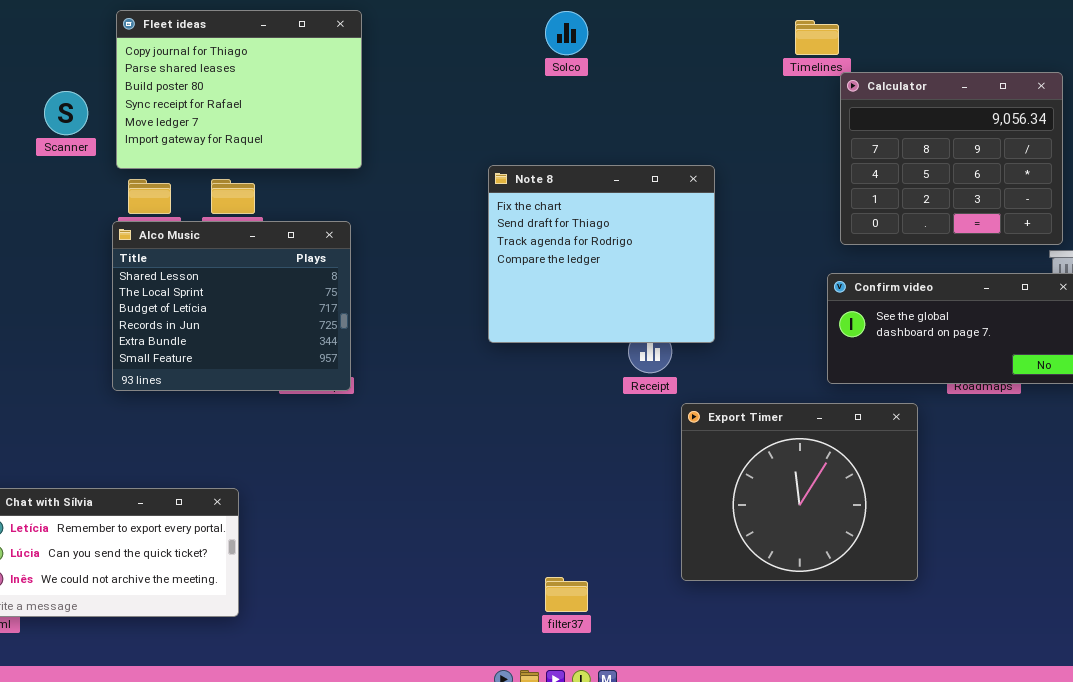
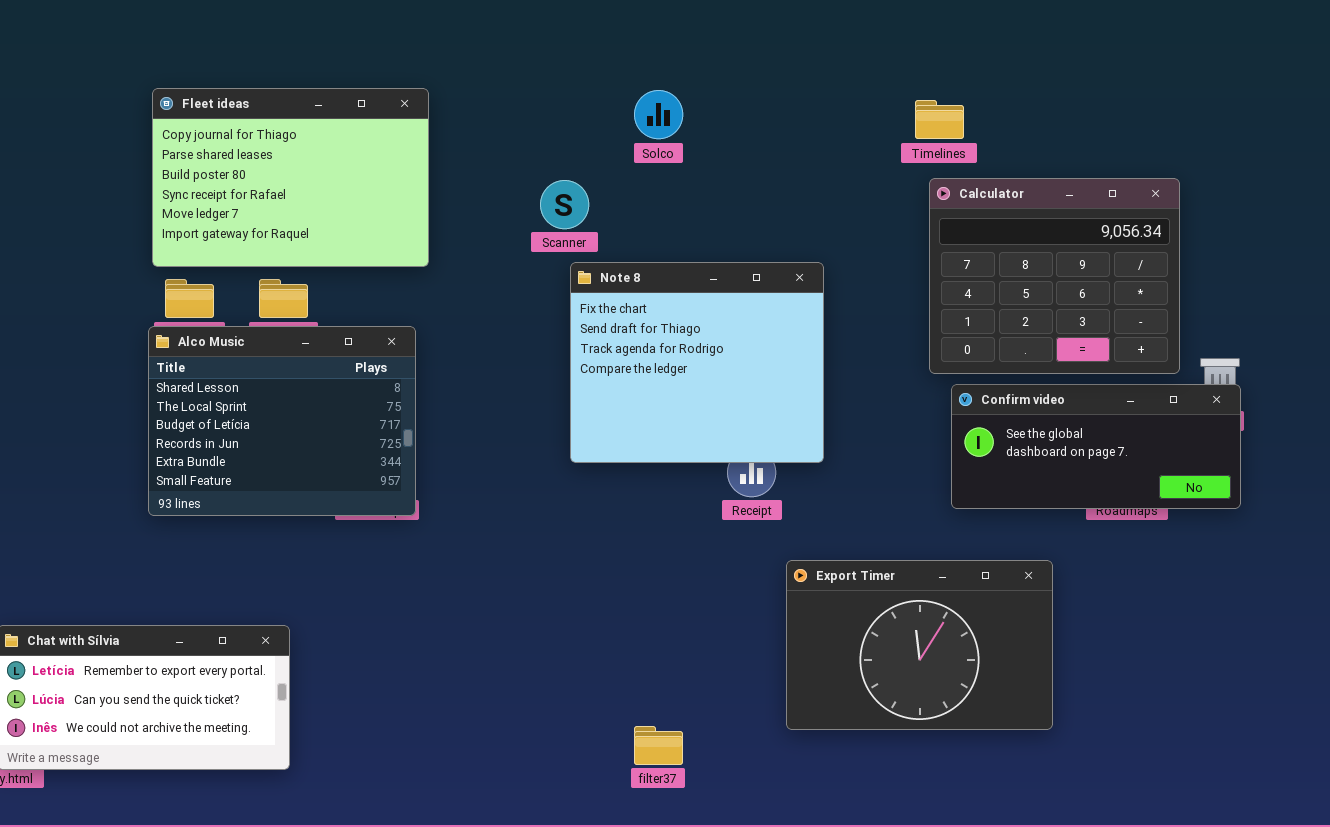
Calculator: [840,72,1063,245] -> [929,178,1180,374], moved
Scanner: [44,91,88,135] -> [540,180,589,229], moved
Export Timer: [681,403,918,581] -> [786,560,1053,730], resized

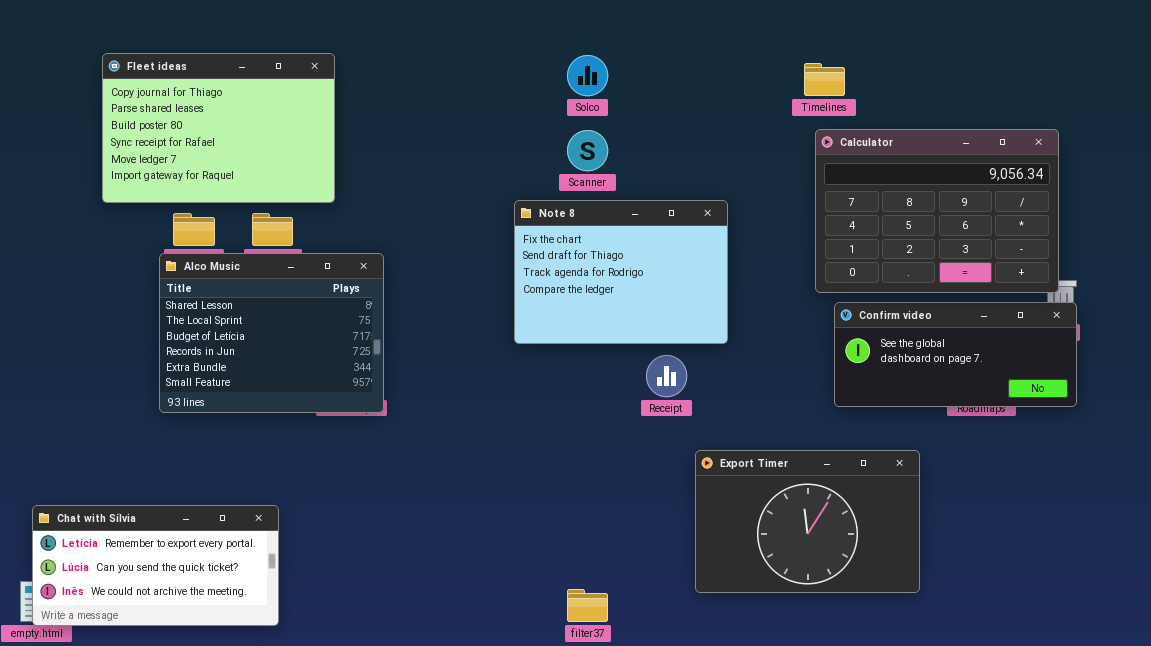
Fleet ideas: [152,88,429,267] -> [102,53,335,203], moved
Calculator: [929,178,1180,374] -> [815,129,1059,293], resized
Scanner: [540,180,589,229] -> [567,130,608,171], moved
Note 8: [570,262,824,463] -> [514,200,728,344], resized

